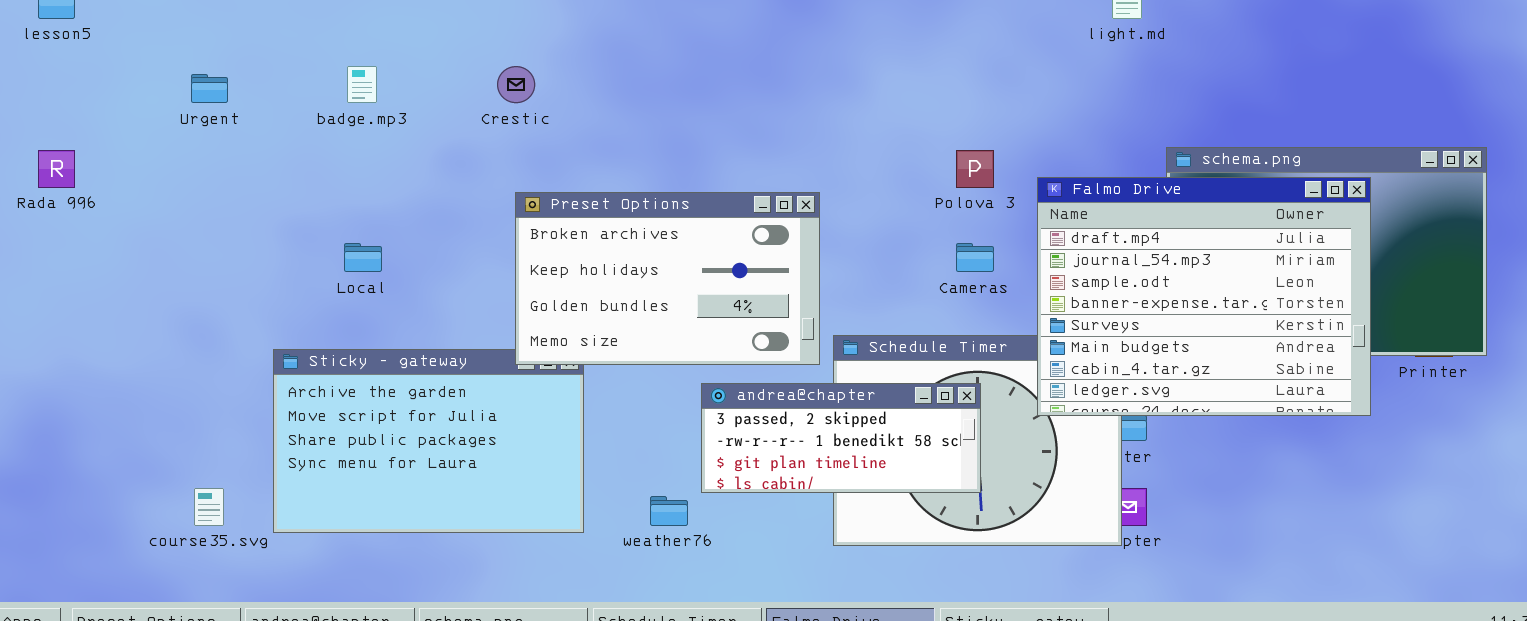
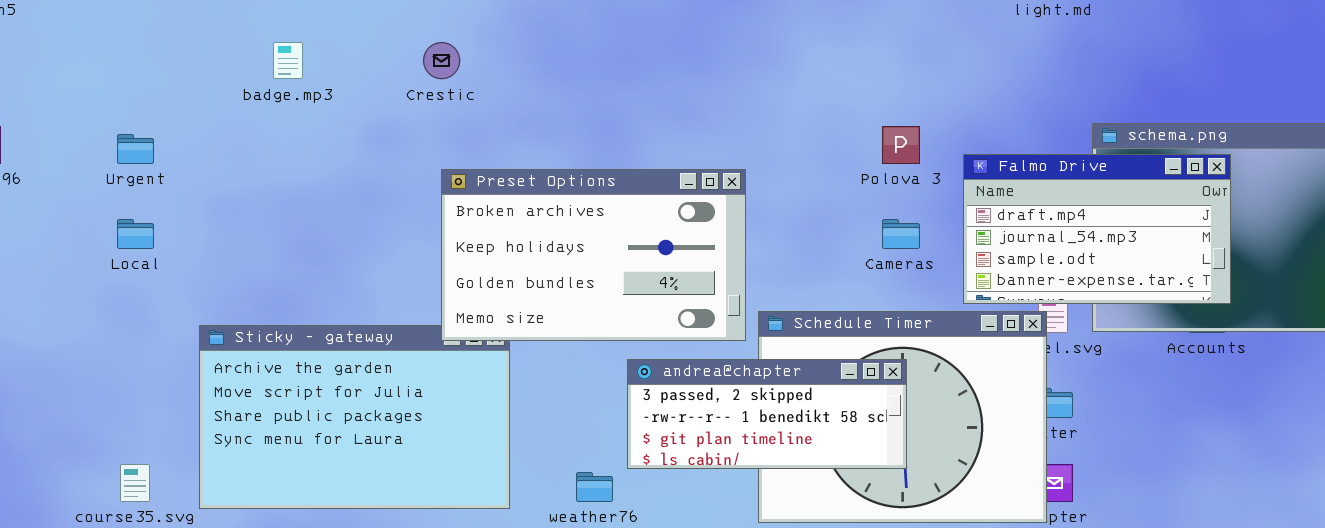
Urgent: [191,74,228,103] -> [117,134,154,164], moved
Falmo Drive: [1037,177,1371,416] -> [963,154,1231,304], resized
Local: [344,243,382,272] -> [117,219,154,249], moved

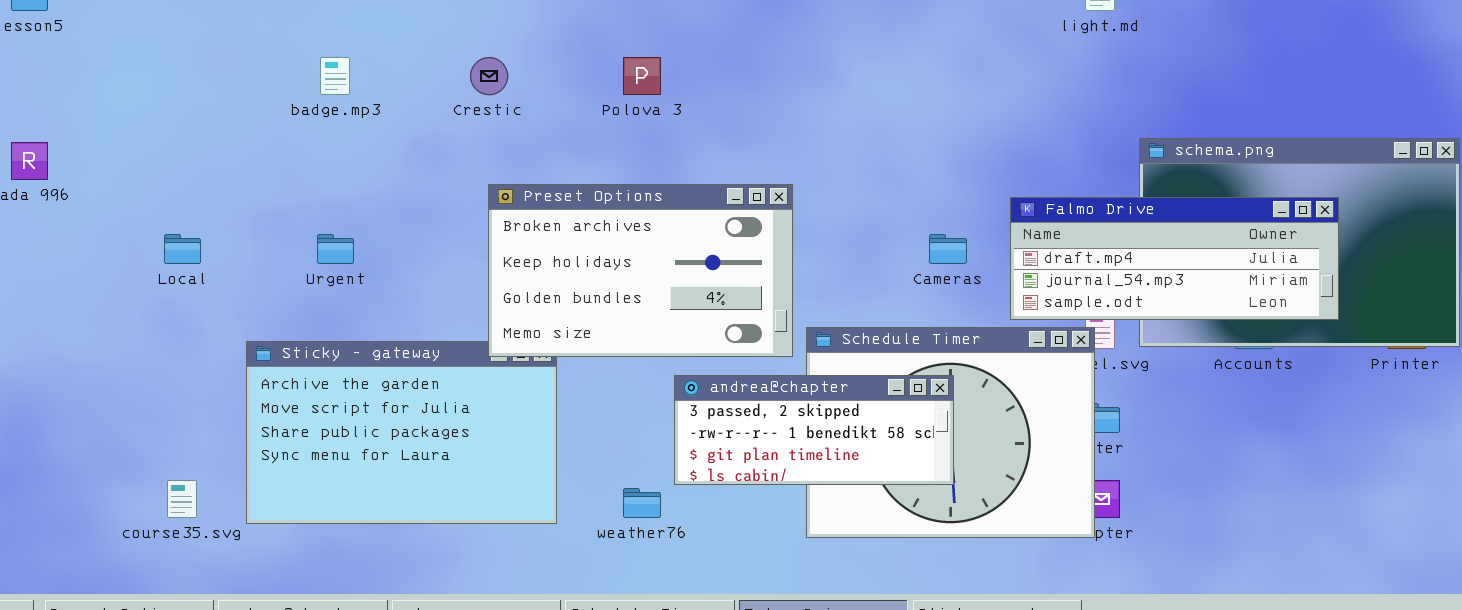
Polova 3: [882,126,920,164] -> [623,57,661,95], moved
Urgent: [117,134,154,164] -> [317,234,354,264], moved
Falmo Drive: [963,154,1231,304] -> [1010,197,1339,320], resized

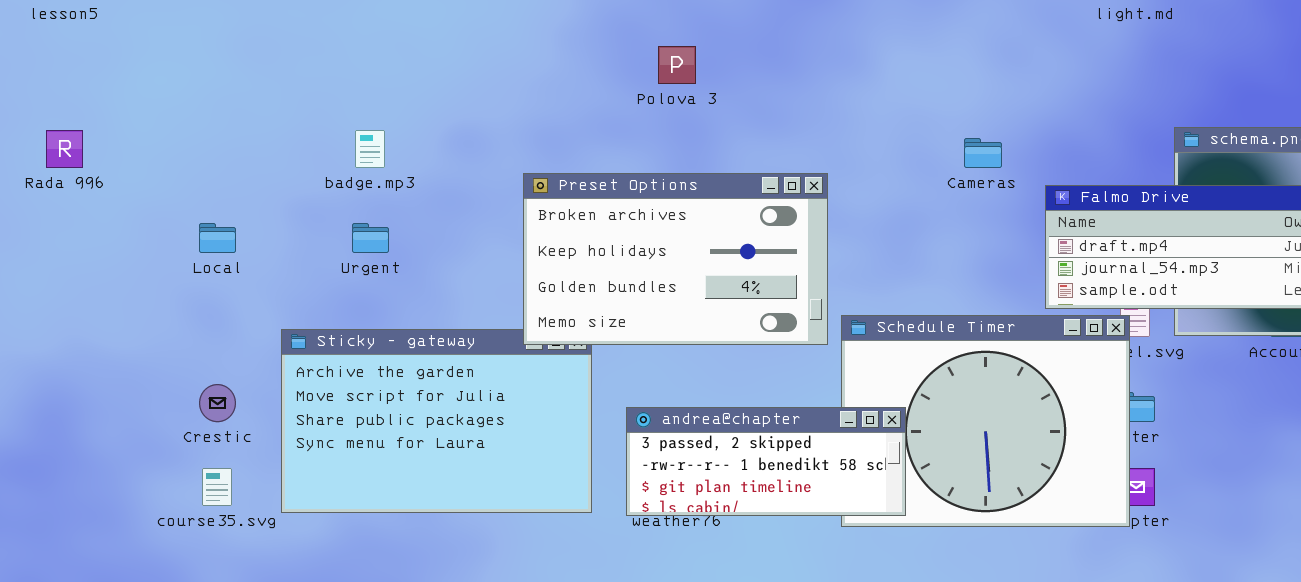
badge.mp3: [320,57,350,95] -> [355,130,385,168], moved
Crestic: [470,57,508,95] -> [199,384,236,422], moved
Cameras: [929,234,967,264] -> [964,138,1002,168], moved
andrea@chapter: [674,375,954,485] -> [626,407,906,516], moved

